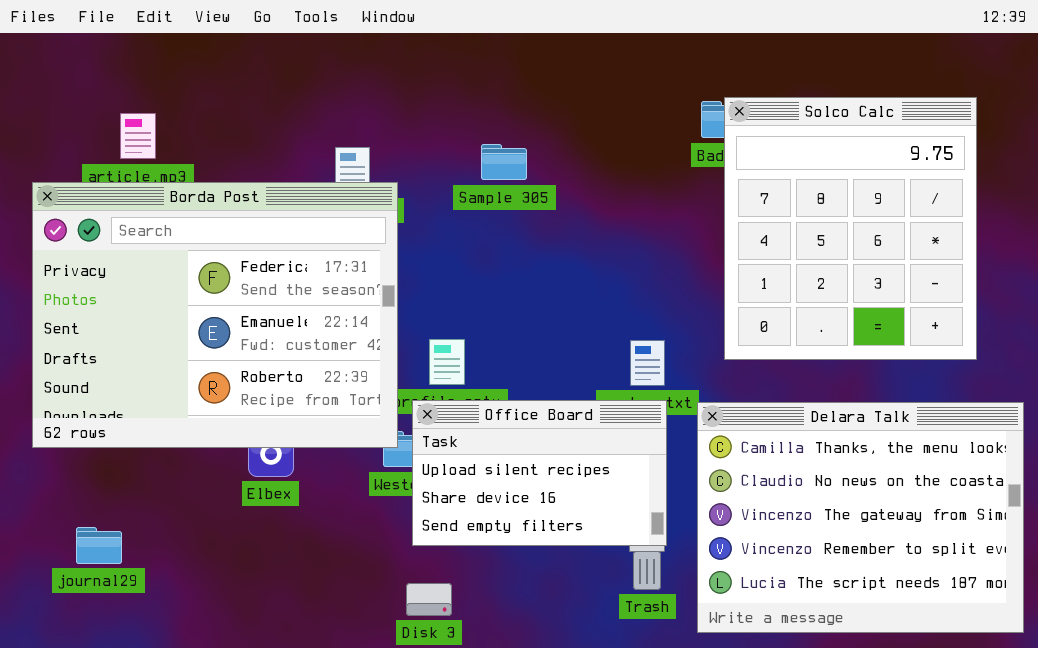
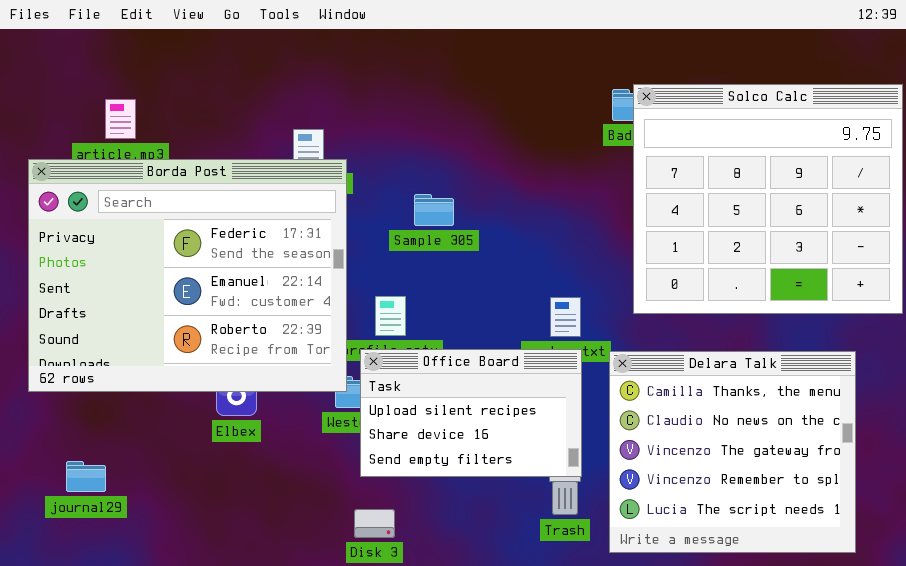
Solco Calc: [724,97,977,360] -> [633,84,903,314], resized
Sample 305: [481,144,527,180] -> [414,194,454,226], moved
Delara Talk: [697,402,1024,633] -> [609,351,856,553], resized

